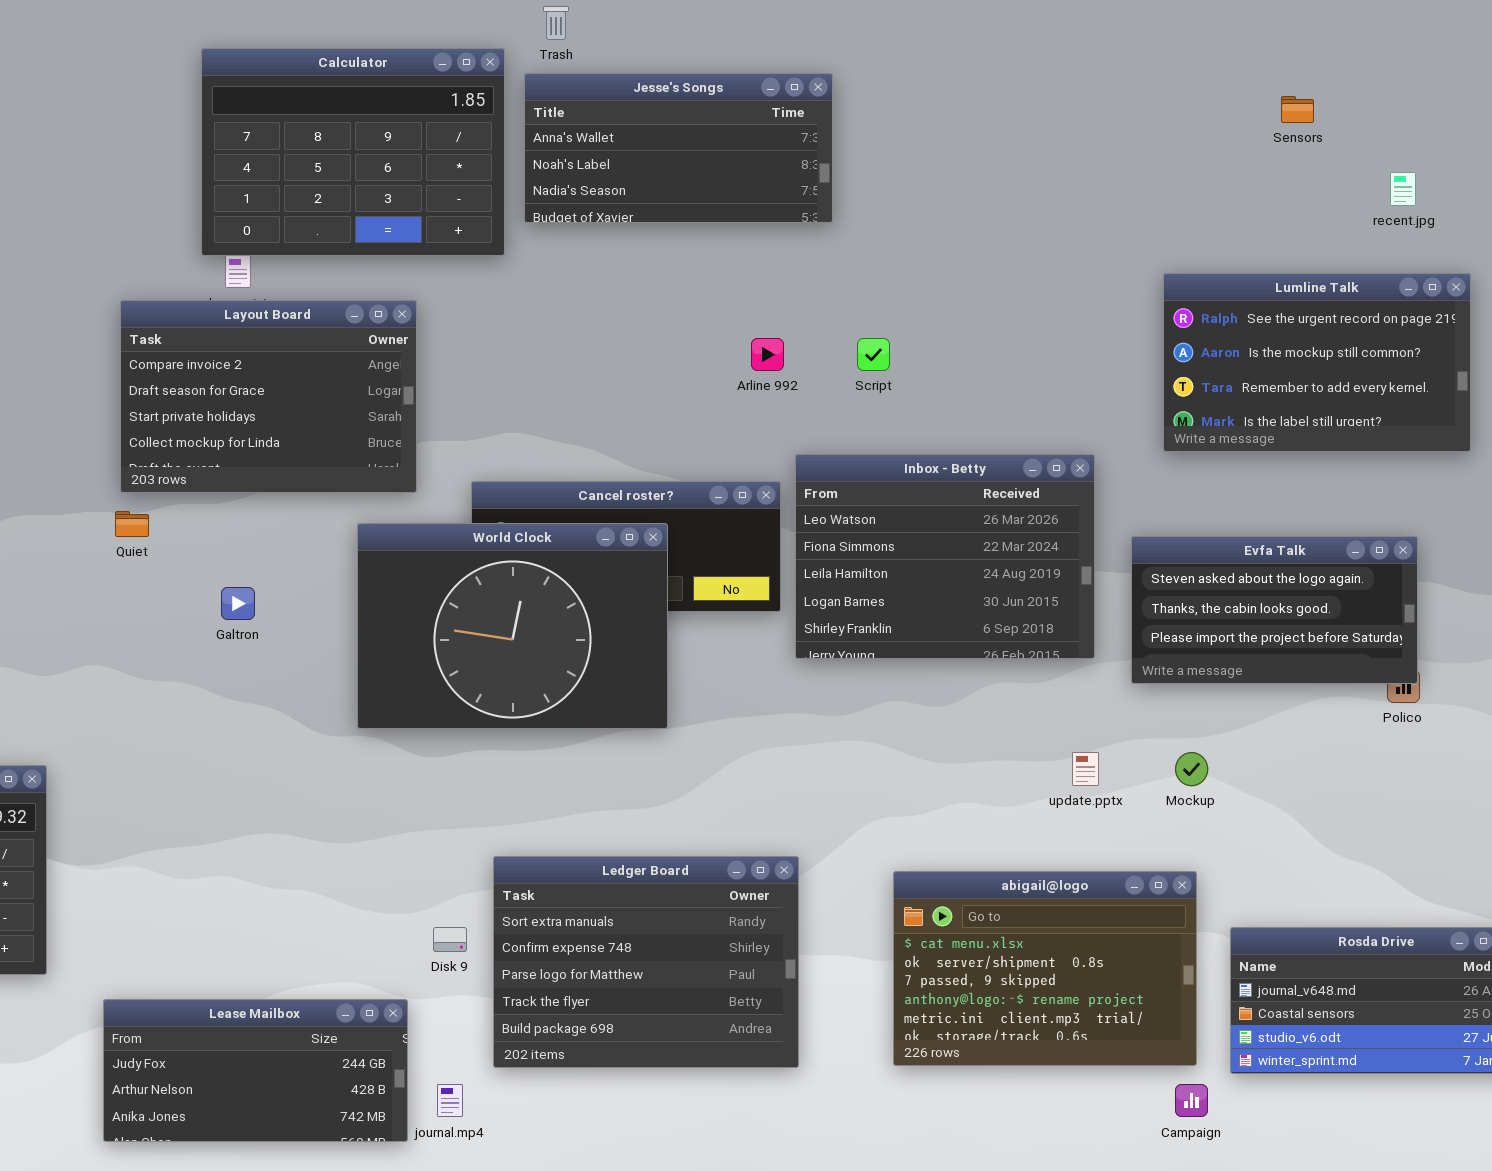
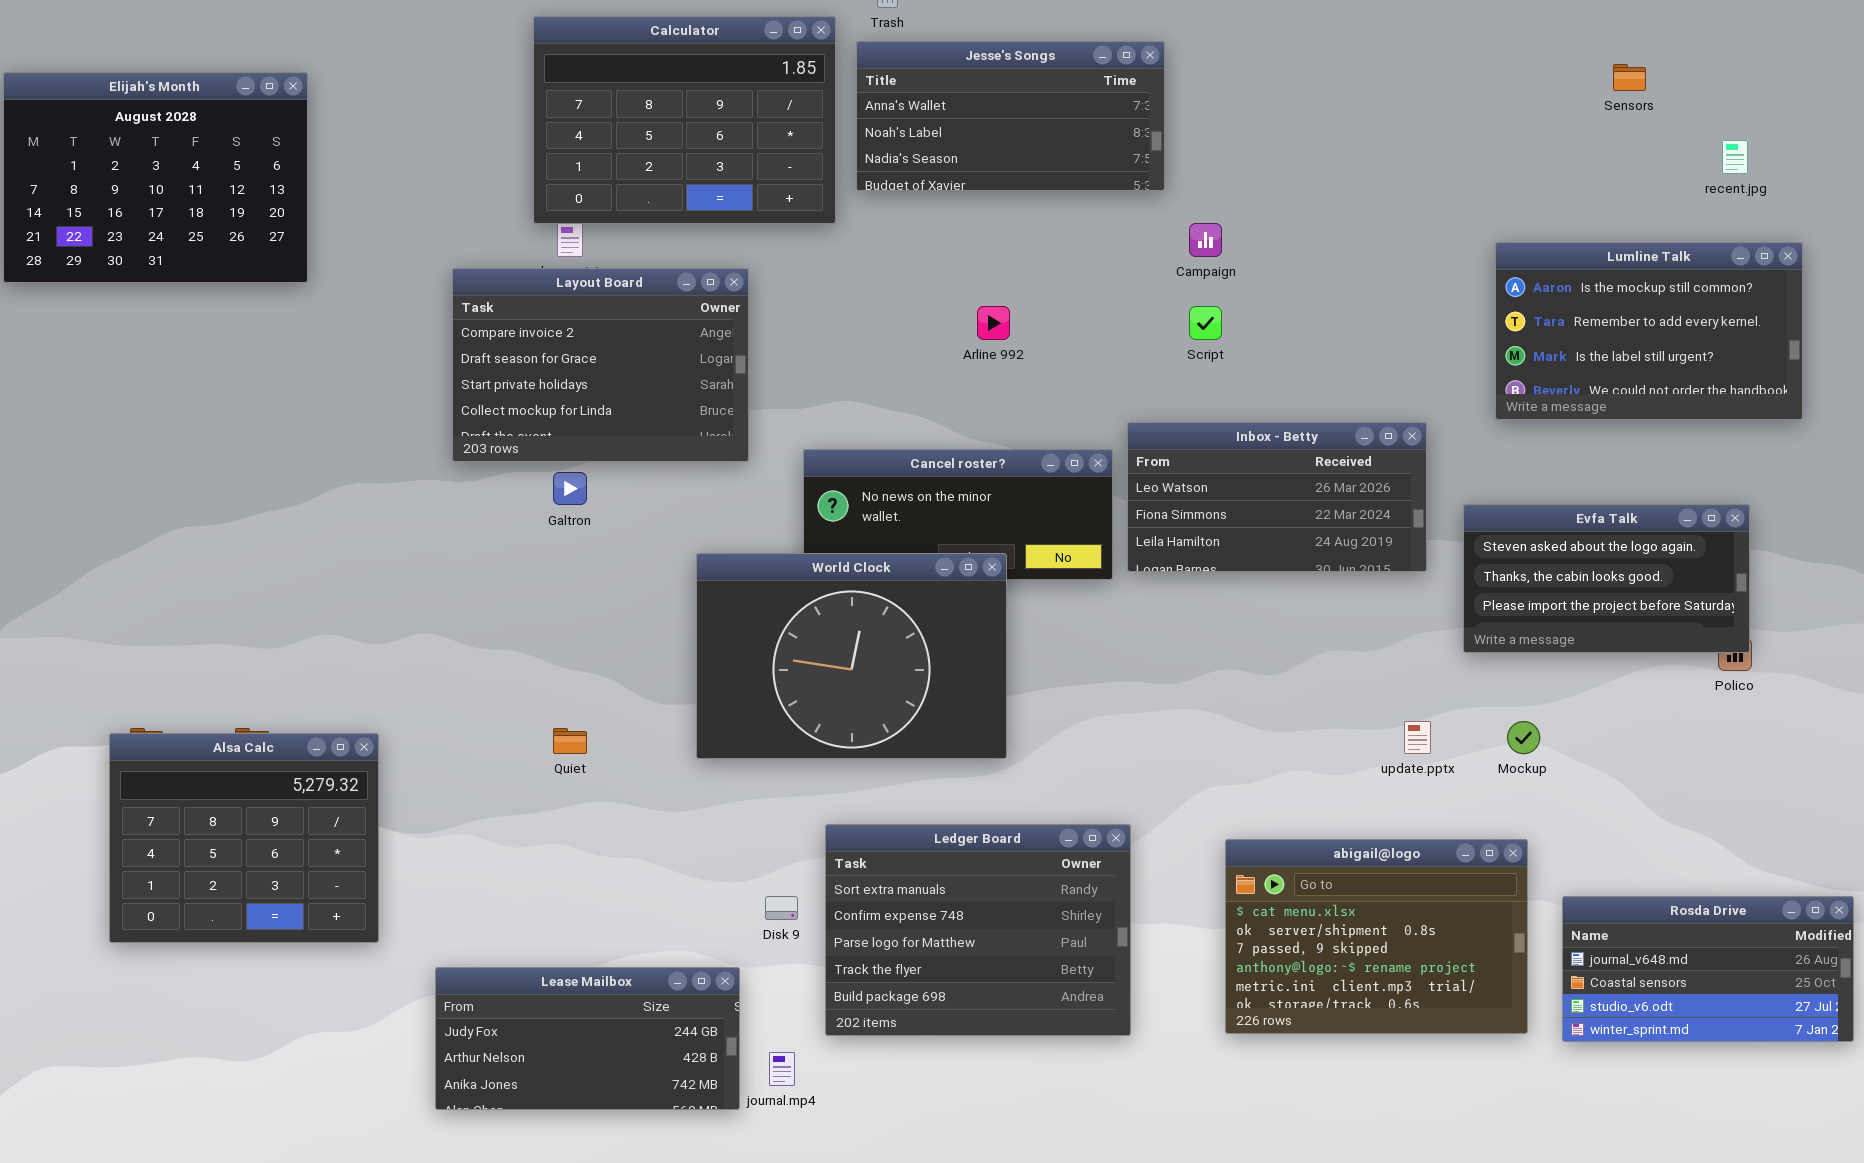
Lumline Talk: [1163,273,1471,452] -> [1495,242,1803,420], scrolled down 1 row
Arline 992: [751,338,784,371] -> [977,306,1010,340], moved
Inbox - Betty: [795,454,1095,659] -> [1127,422,1427,572], resized
Quiet: [115,511,149,537] -> [553,728,587,754], moved
World Clock: [357,523,668,729] -> [696,553,1007,759], moved
Galtron: [221,587,255,620] -> [553,472,587,505], moved
Campaign: [1175,1084,1208,1117] -> [1189,223,1222,257], moved

